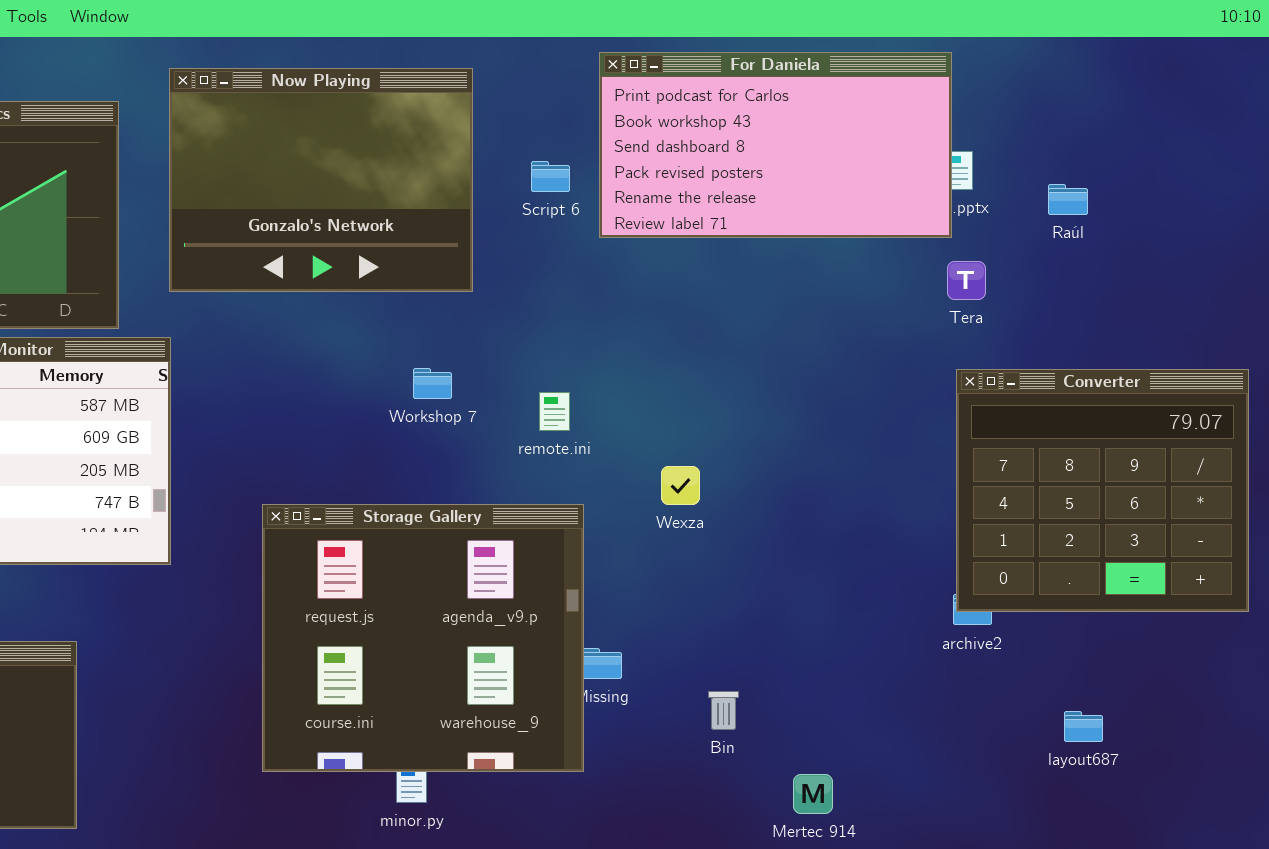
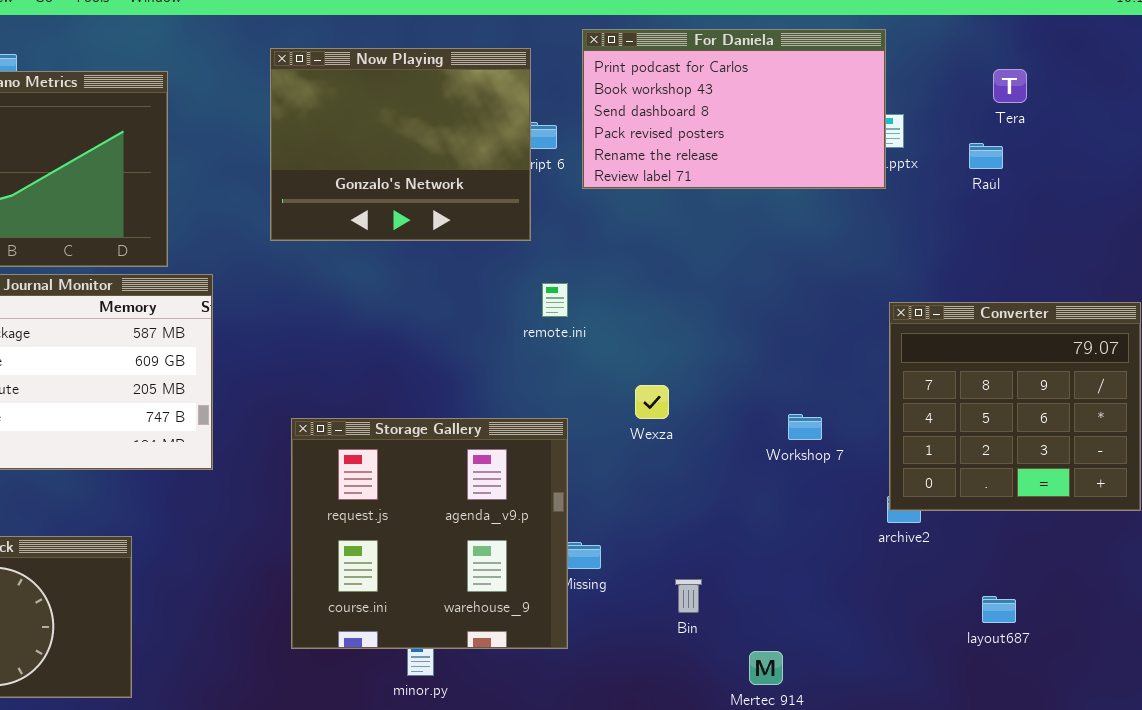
Now Playing: [169,68,473,292] -> [270,48,531,241], moved
Tera: [947,261,986,300] -> [993,69,1027,103], moved
Workshop 7: [413,368,452,399] -> [788,414,822,440], moved
remote.ini: [539,392,570,431] -> [542,283,568,317], moved

